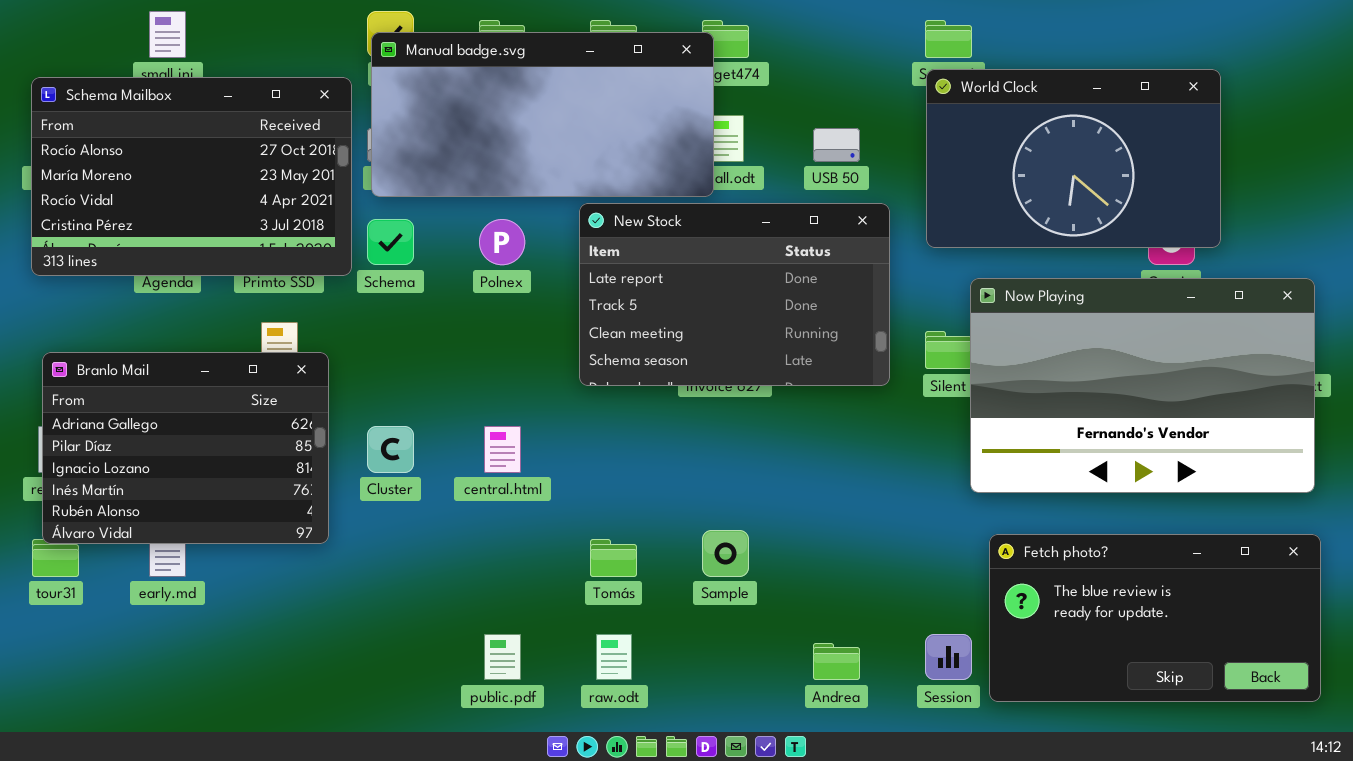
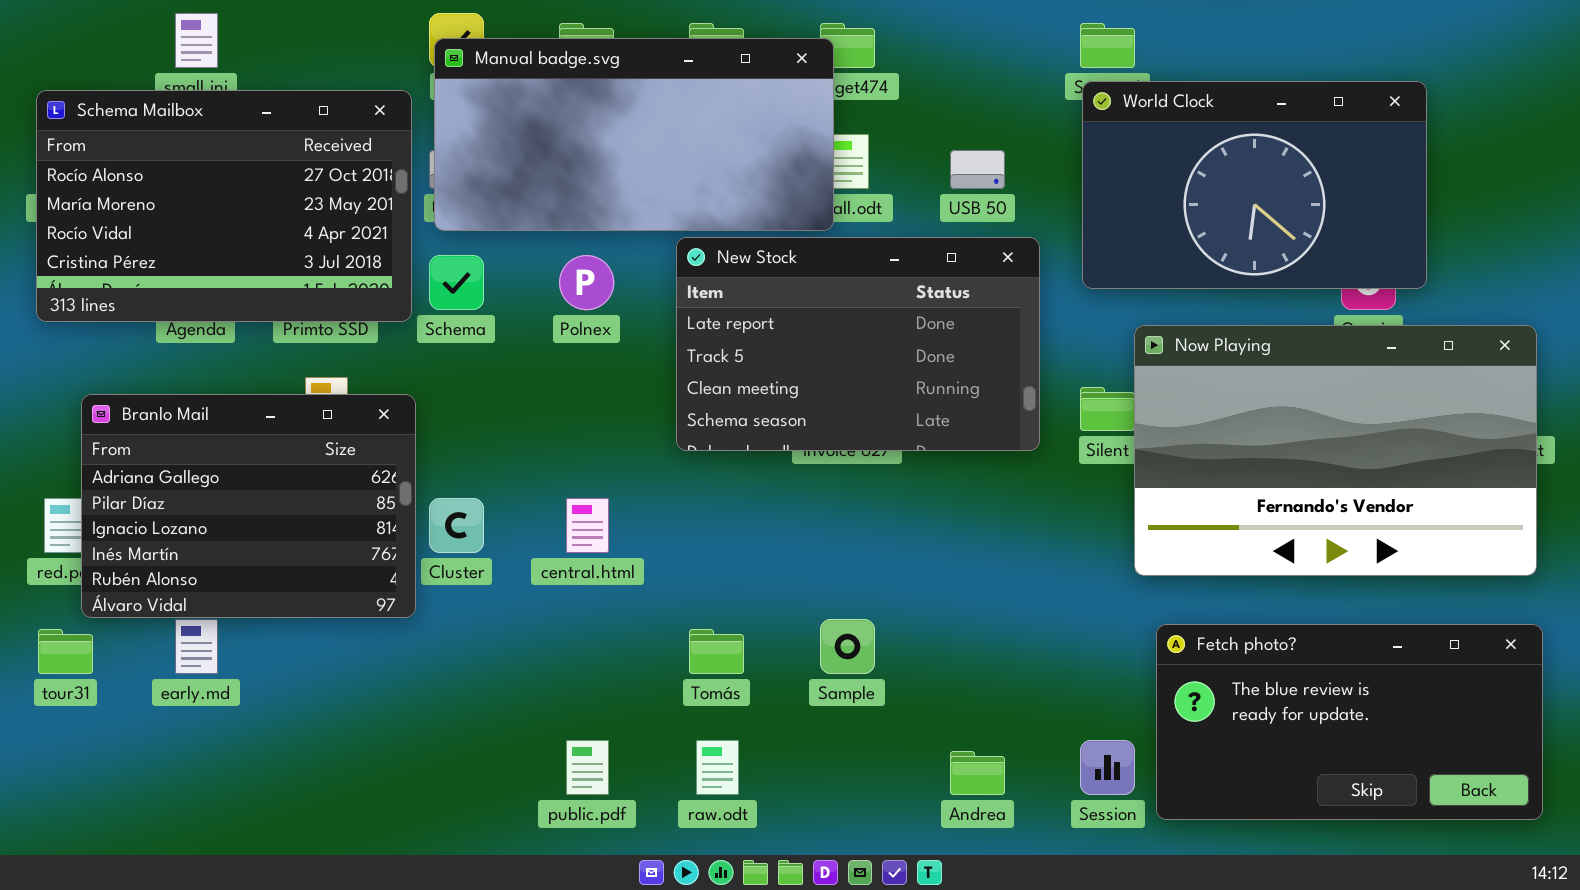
Branlo Mail: [42,352,329,544] -> [81,394,416,618], moved

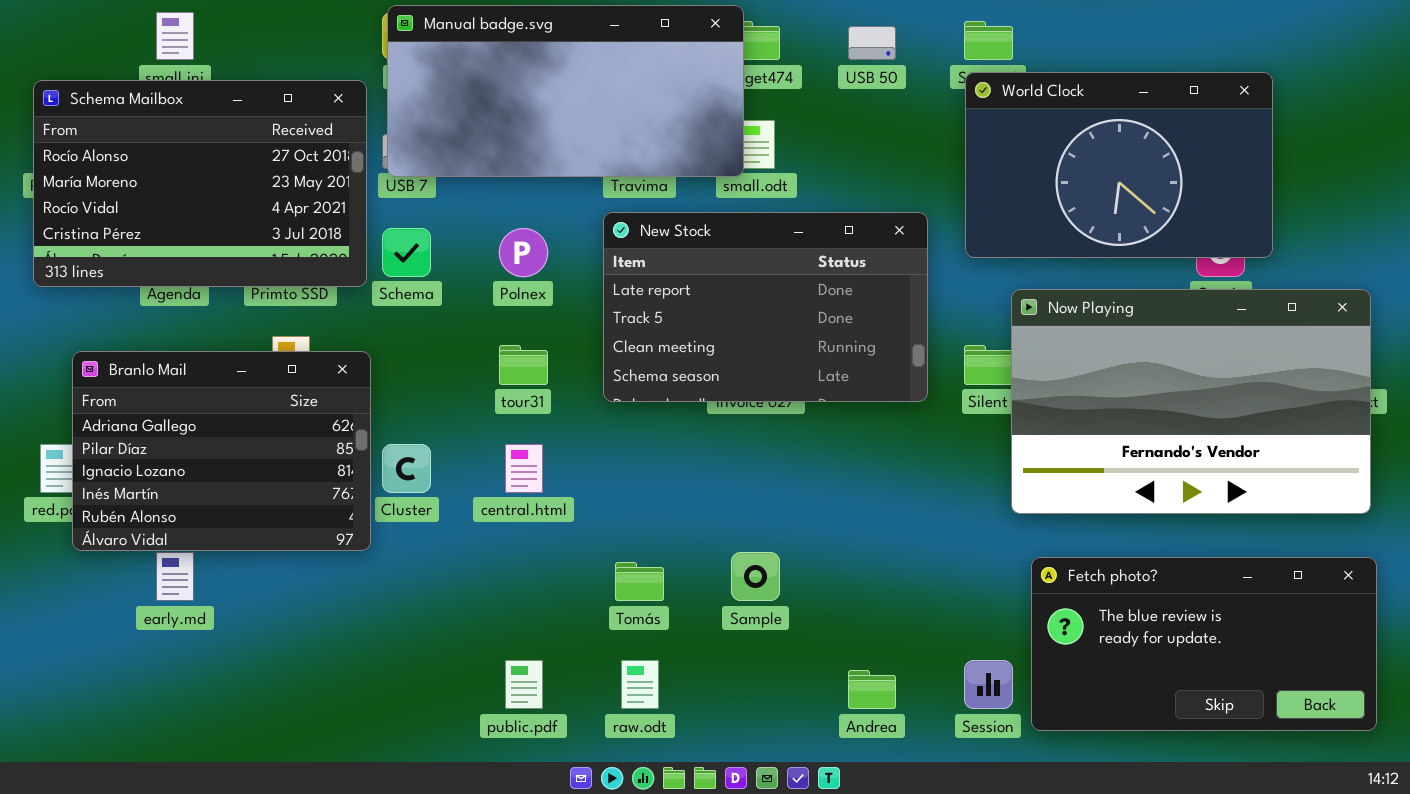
Manual badge.svg: [434,38,834,231] -> [387,5,744,177], moved
USB 50: [950,150,1005,189] -> [848,26,896,60], moved
tour31: [38,629,93,674] -> [499,345,548,385], moved

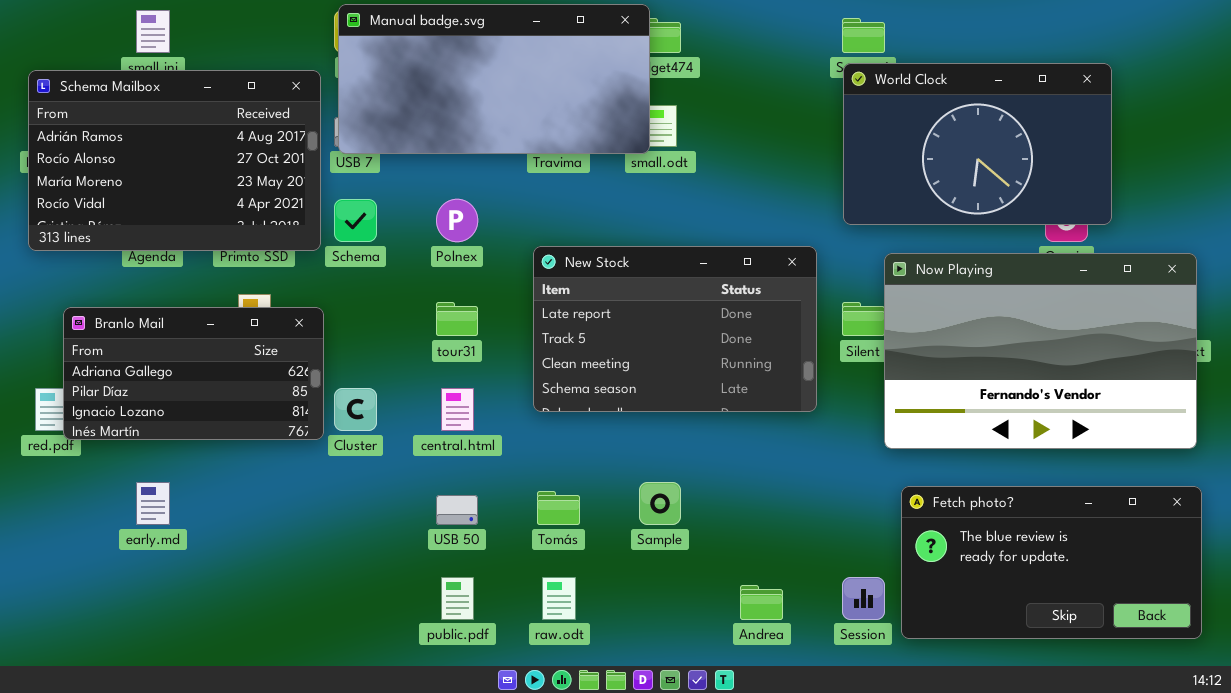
USB 50: [848,26,896,60] -> [436,495,478,525], moved
Schema Mailbox: [33,80,367,287] -> [28,70,321,251], scrolled up 1 row
New Stock: [603,212,928,402] -> [533,246,817,412], moved
Branlo Mail: [72,351,371,551] -> [63,307,324,440], resized

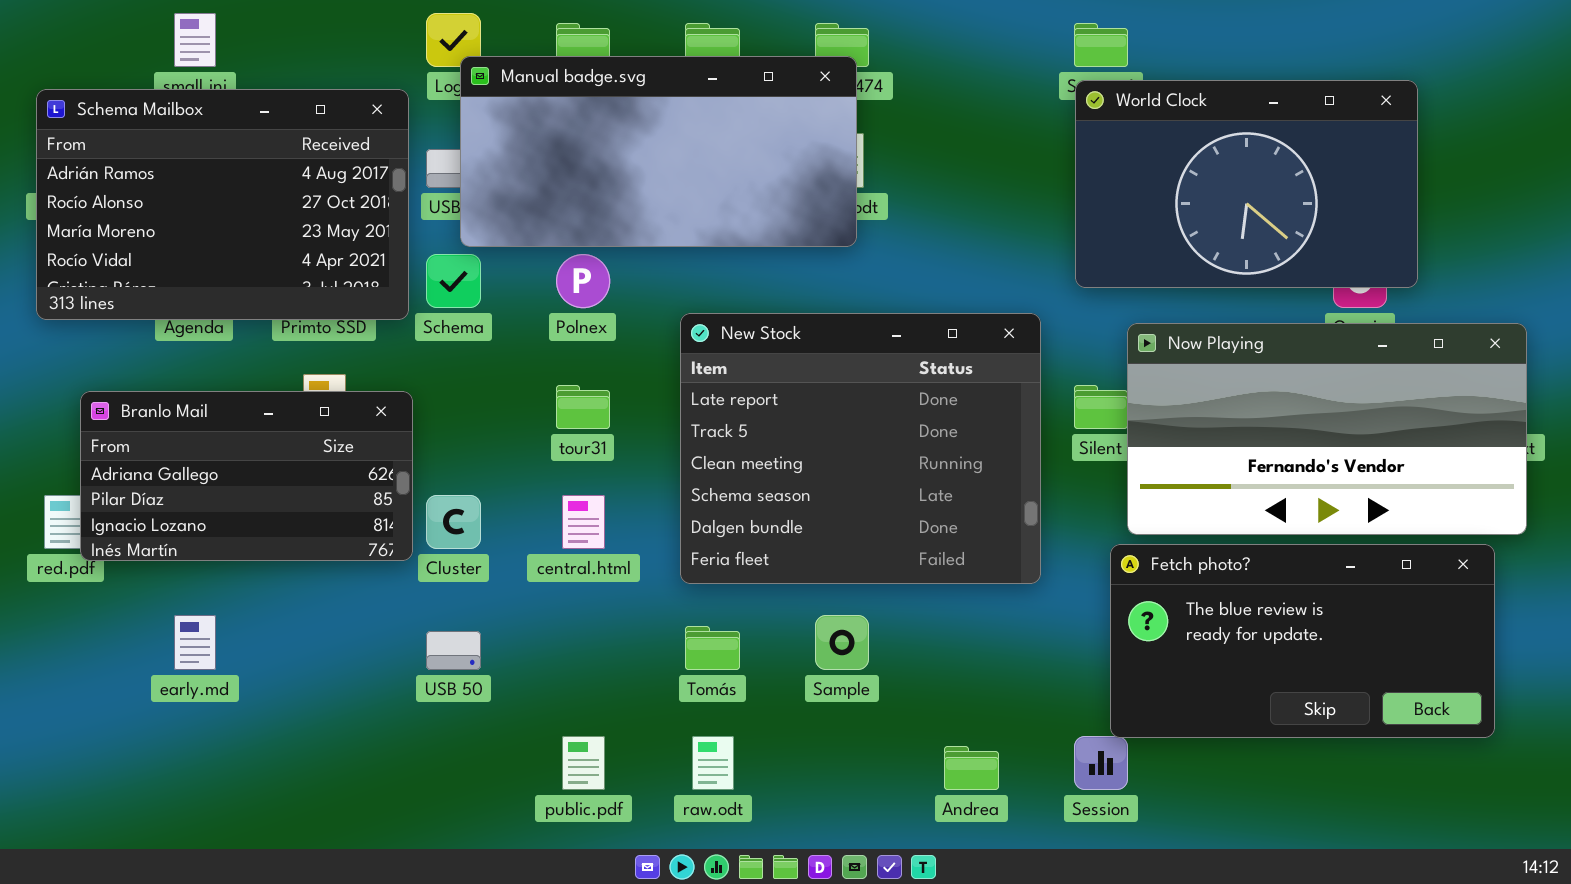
Manual badge.svg: [338,4,650,154] -> [460,56,857,247], moved
New Stock: [533,246,817,412] -> [680,313,1041,584], resized
Now Playing: [884,253,1197,449] -> [1127,323,1527,535], resized
Fetch photo?: [901,486,1202,639] -> [1110,544,1495,738], moved
USB 50: [436,495,478,525] -> [426,631,481,670], moved

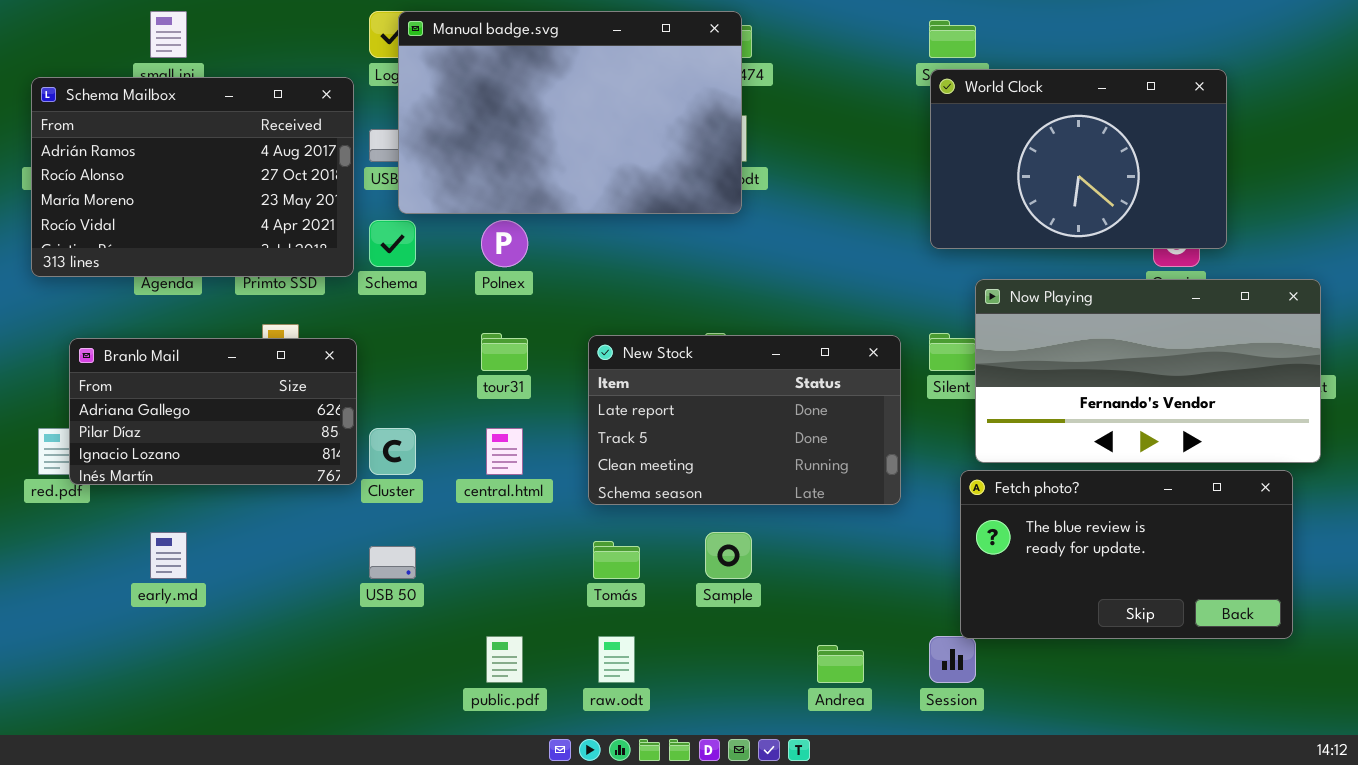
Manual badge.svg: [460,56,857,247] -> [398,11,742,214], resized
New Stock: [680,313,1041,584] -> [588,335,901,505], resized

